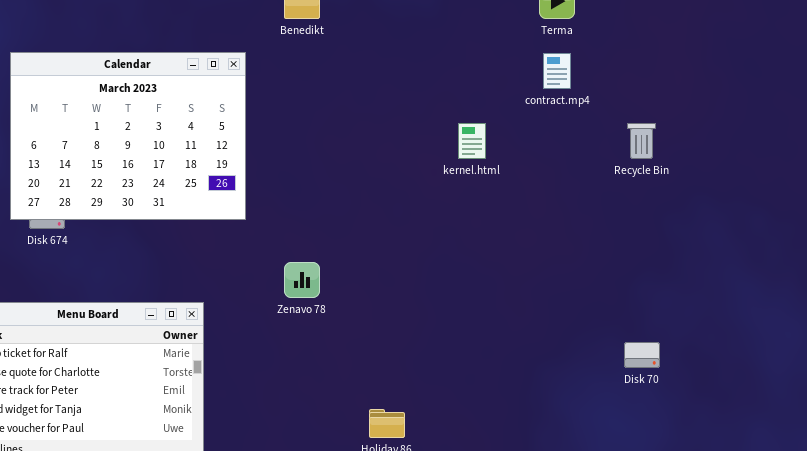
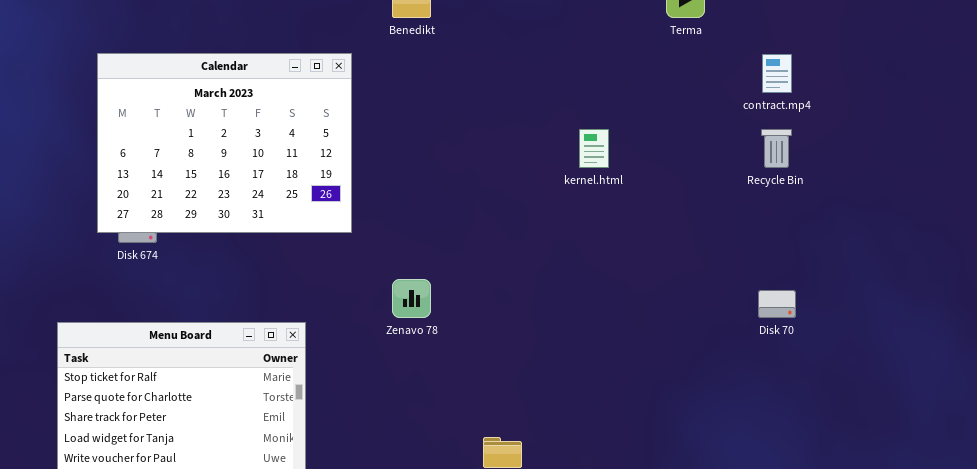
contract.mp4: [543,53,571,89] -> [762,54,792,93], moved
Disk 70: [624,342,660,368] -> [758,290,796,318], moved

